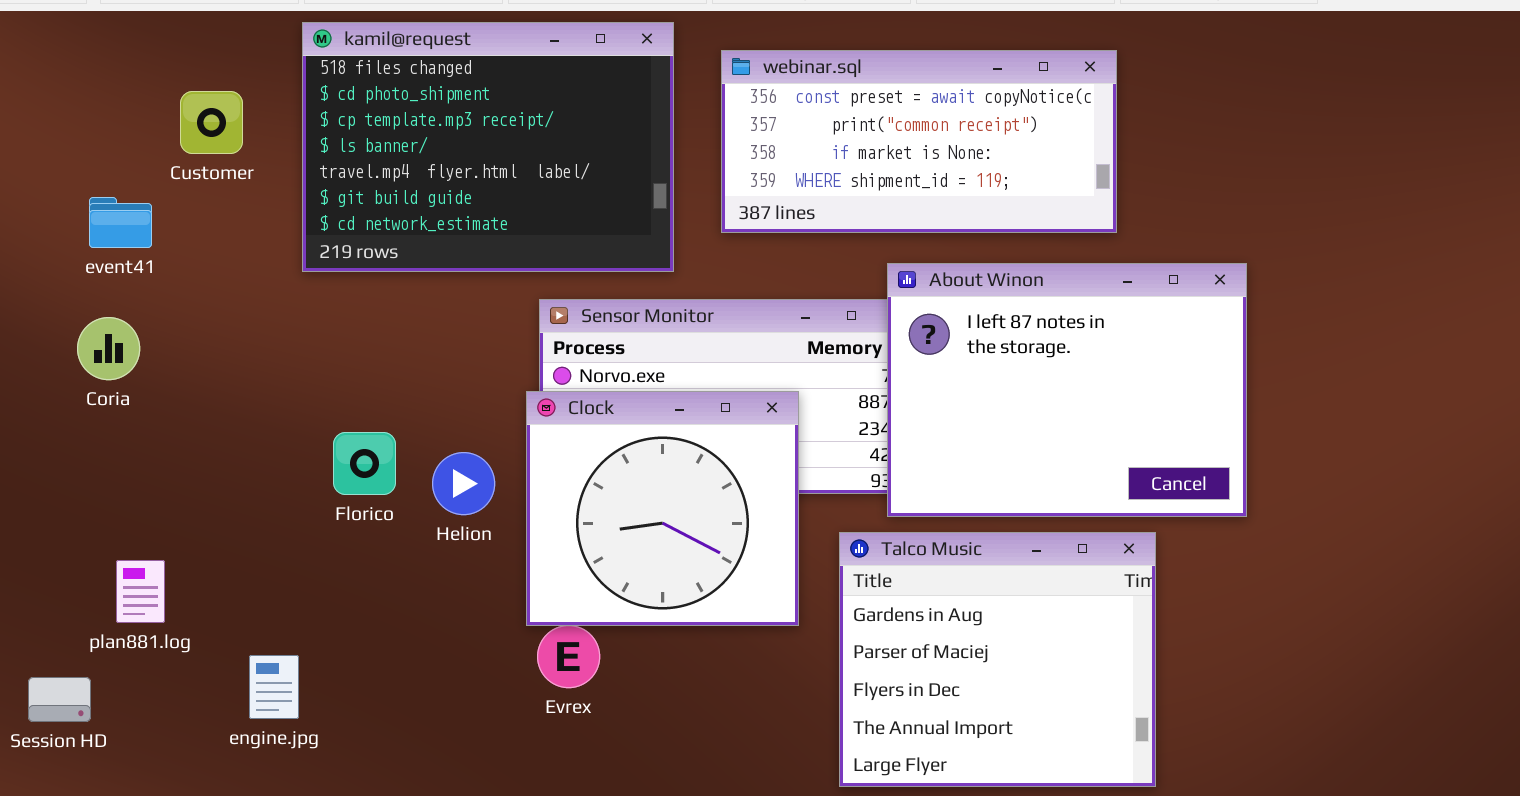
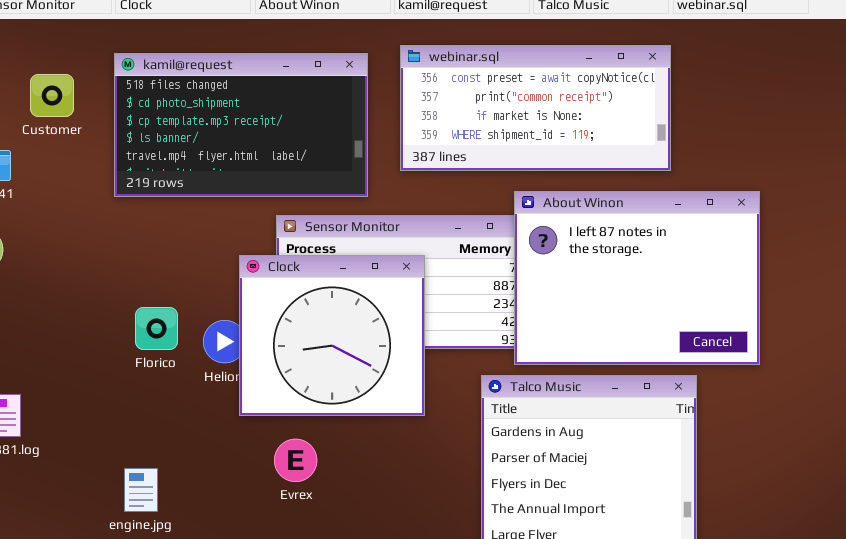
kamil@request: [302,22,674,272] -> [114,53,368,197], resized
Clock: [526,391,799,626] -> [239,255,425,416], moved
engine.jpg: [249,655,299,719] -> [124,468,158,512], moved

